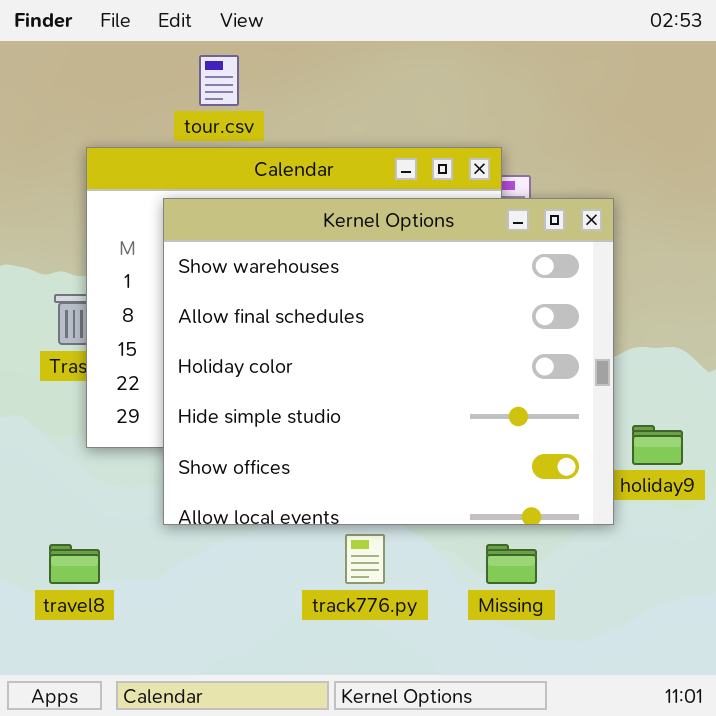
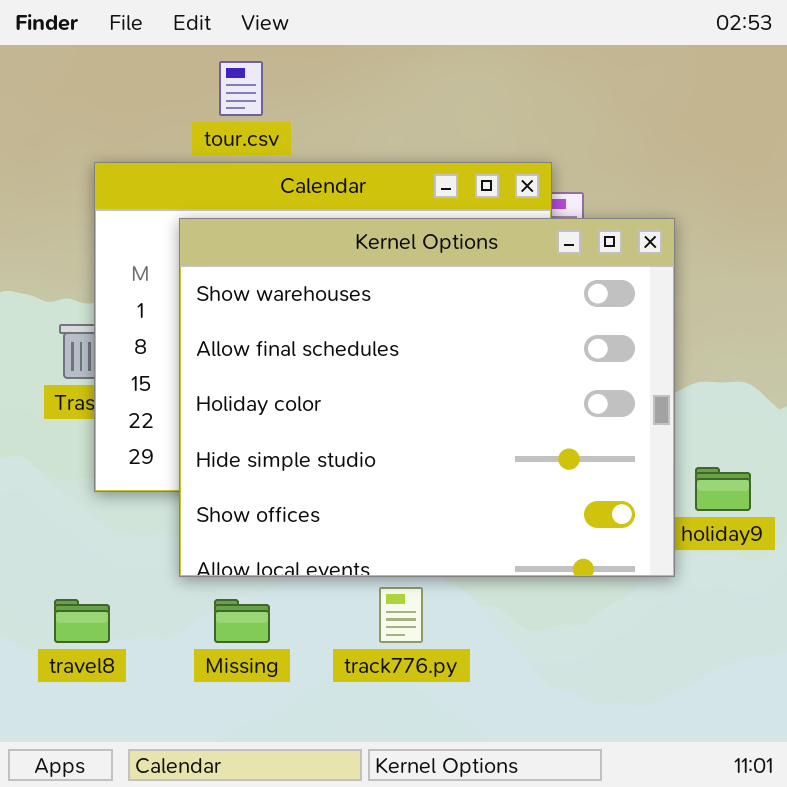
Missing: [486,544,537,584] -> [214,599,270,643], moved

